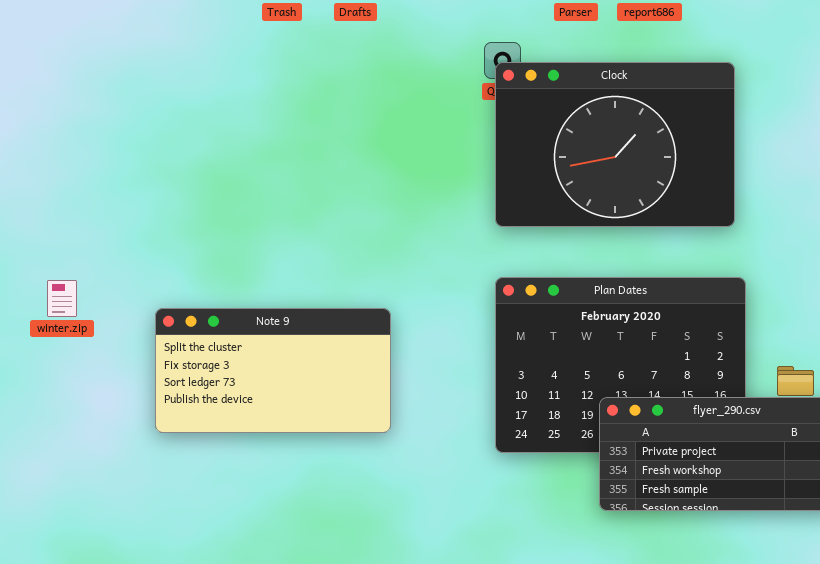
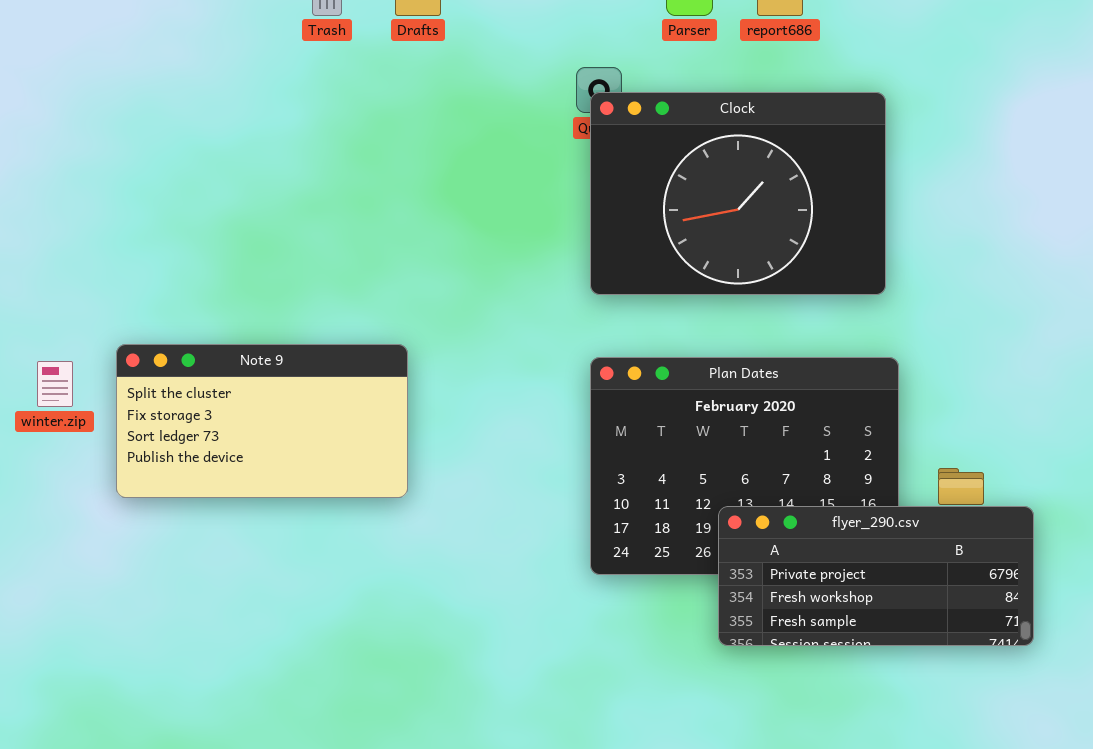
Note 9: [155,308,391,433] -> [116,344,408,498], moved

